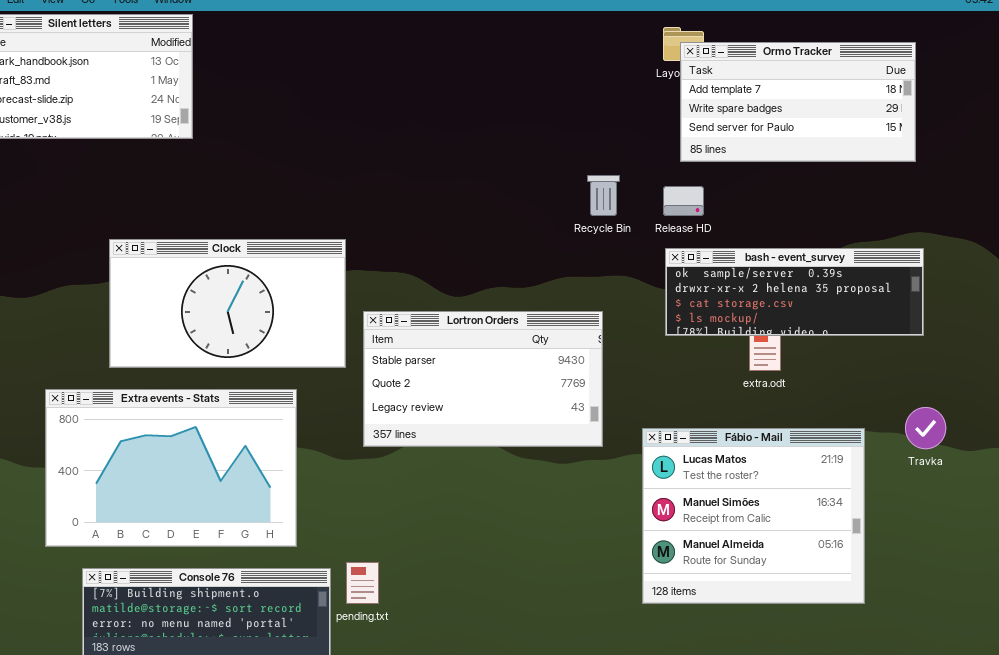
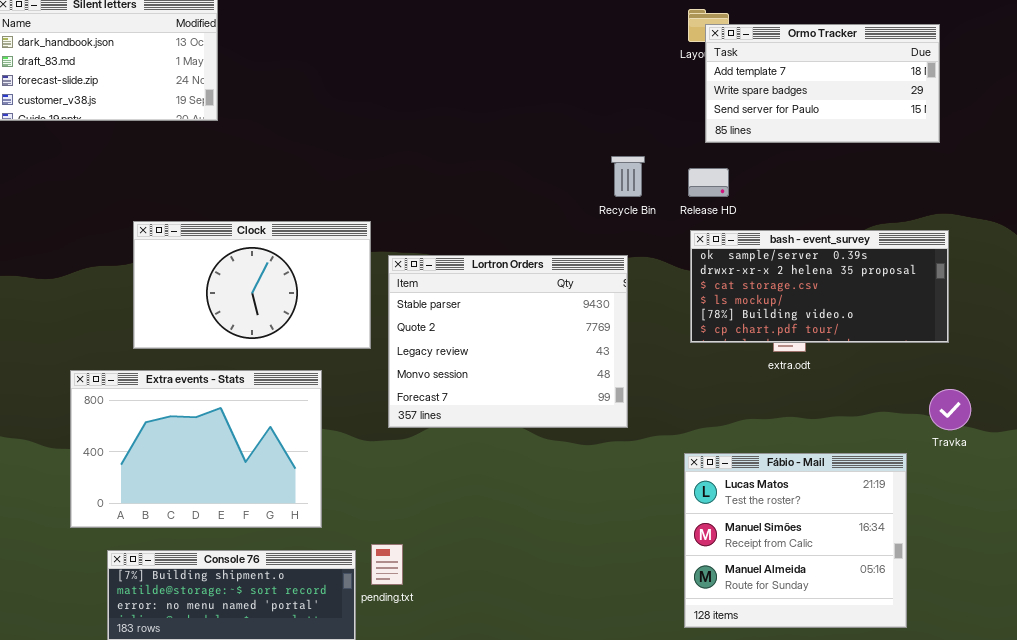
bash - event_survey: [665,248,924,336] -> [690,230,949,343], resized
Lortron Orders: [363,311,603,447] -> [388,255,628,428], resized
Fábio - Mail: [642,428,865,604] -> [684,453,907,628], moved

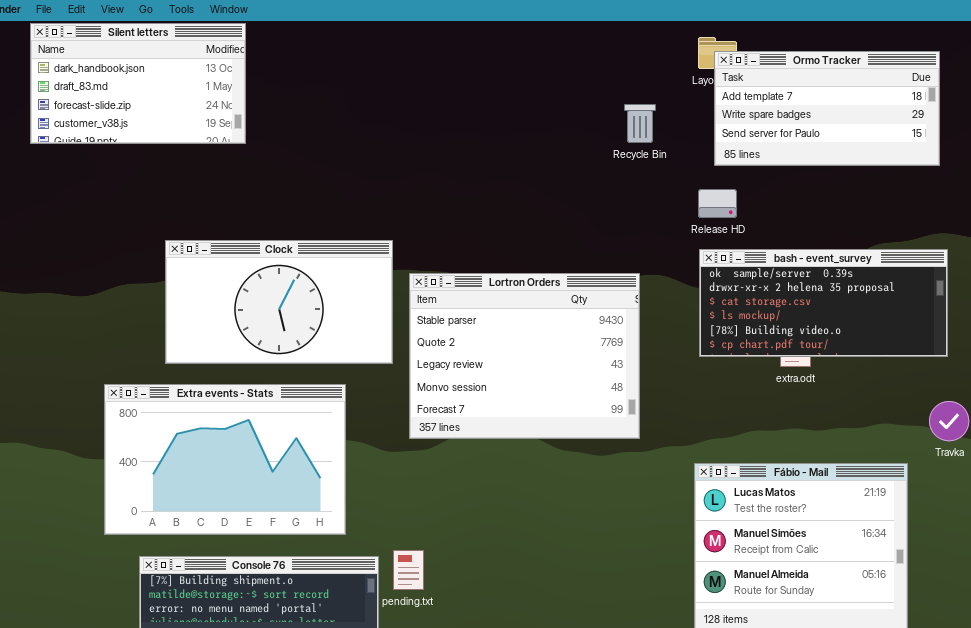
Recycle Bin: [611,156,645,197] -> [624,104,656,143], moved

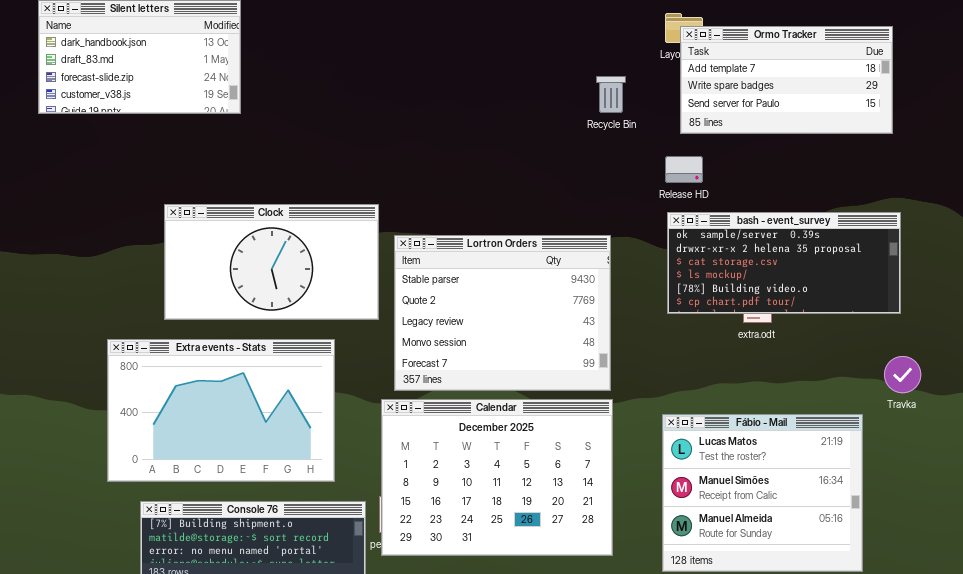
Calendar: none -> [381,399,613,556], opened

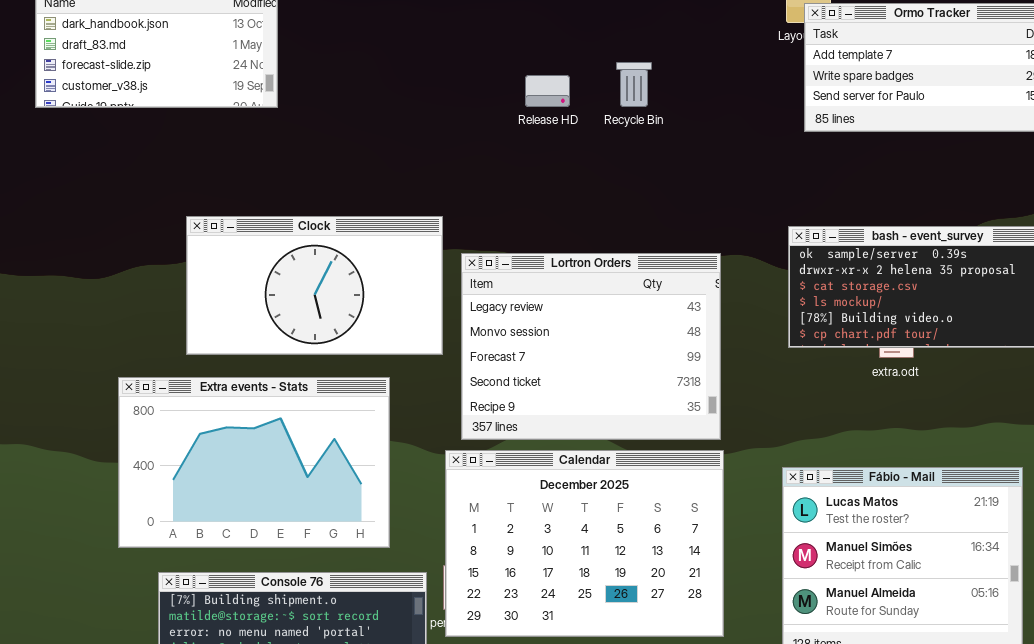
Recycle Bin: [596,76,626,113] -> [616,62,652,107], moved
Release HD: [665,156,703,183] -> [525,75,570,107], moved
Lortron Orders: [394,235,611,391] -> [461,253,721,440], scrolled down 2 rows

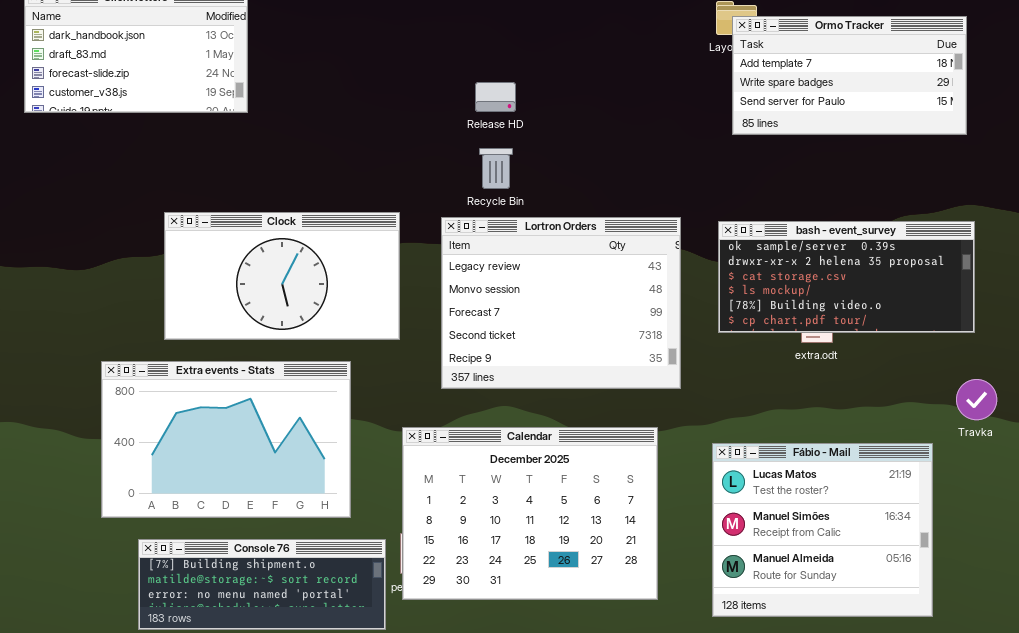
Recycle Bin: [616,62,652,107] -> [479,148,513,189], moved
Lortron Orders: [461,253,721,440] -> [441,217,681,389], moved

